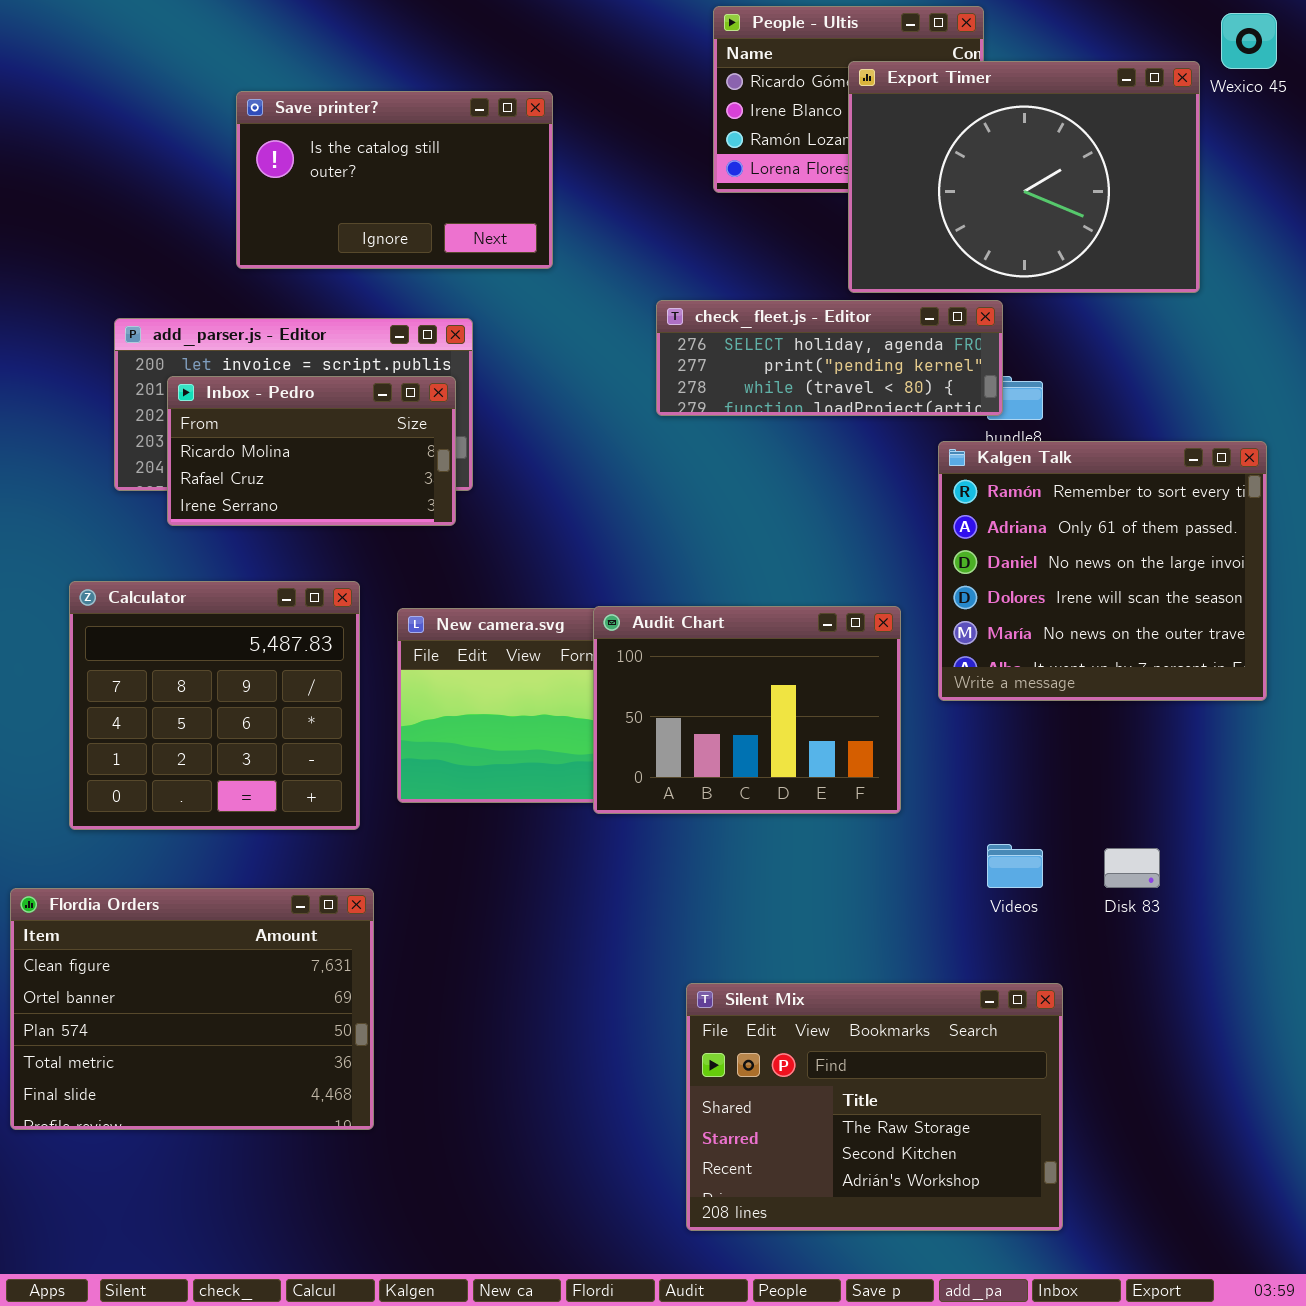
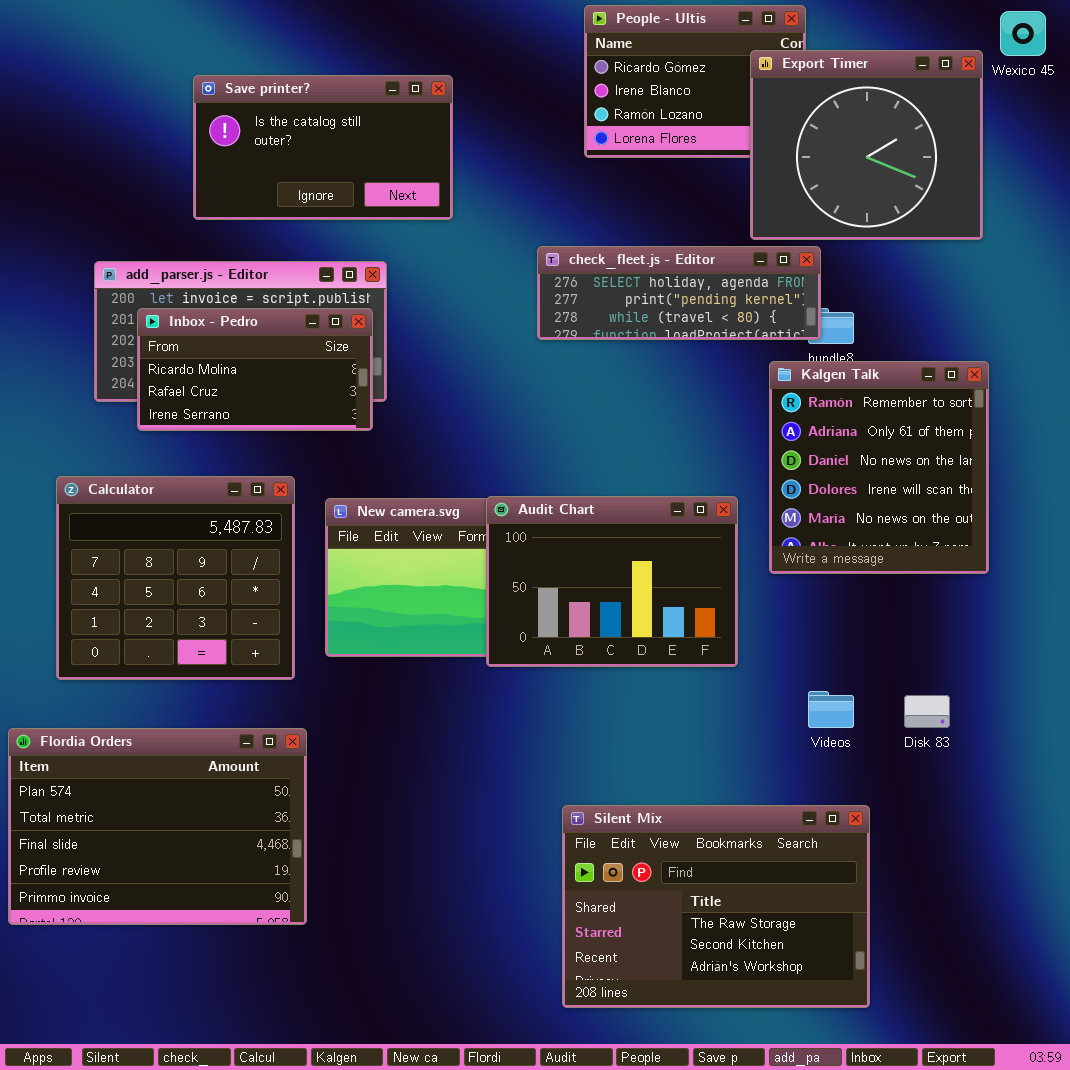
Export Timer: [848,61,1200,293] -> [750,50,983,240], resized
Kalgen Talk: [938,441,1267,701] -> [769,361,989,574], resized
Flordia Orders: [10,888,374,1130] -> [8,728,307,925], scrolled down 2 rows

